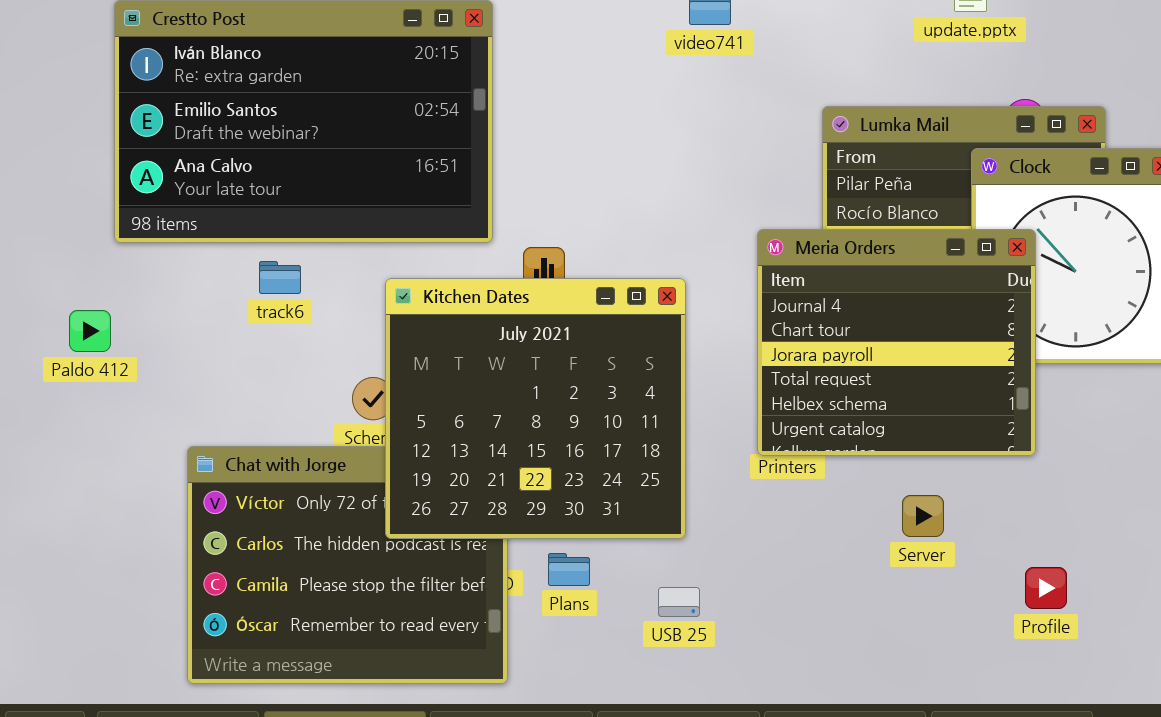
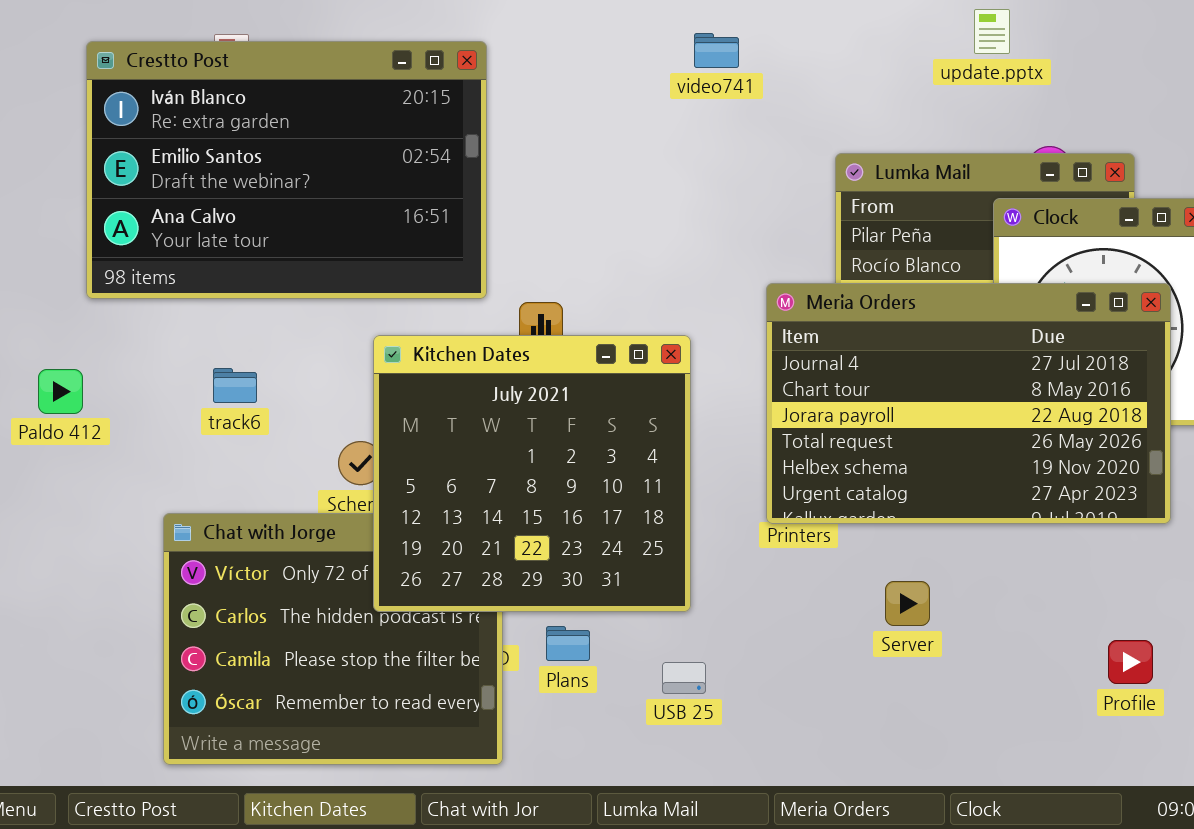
Meria Orders: [757,229,1036,456] -> [766,283,1171,524], resized
track6: [259,261,301,294] -> [213,368,257,403], moved
Server: [902,495,944,537] -> [885,581,930,626], moved
Profile: [1025,567,1067,609] -> [1108,640,1153,684], moved

